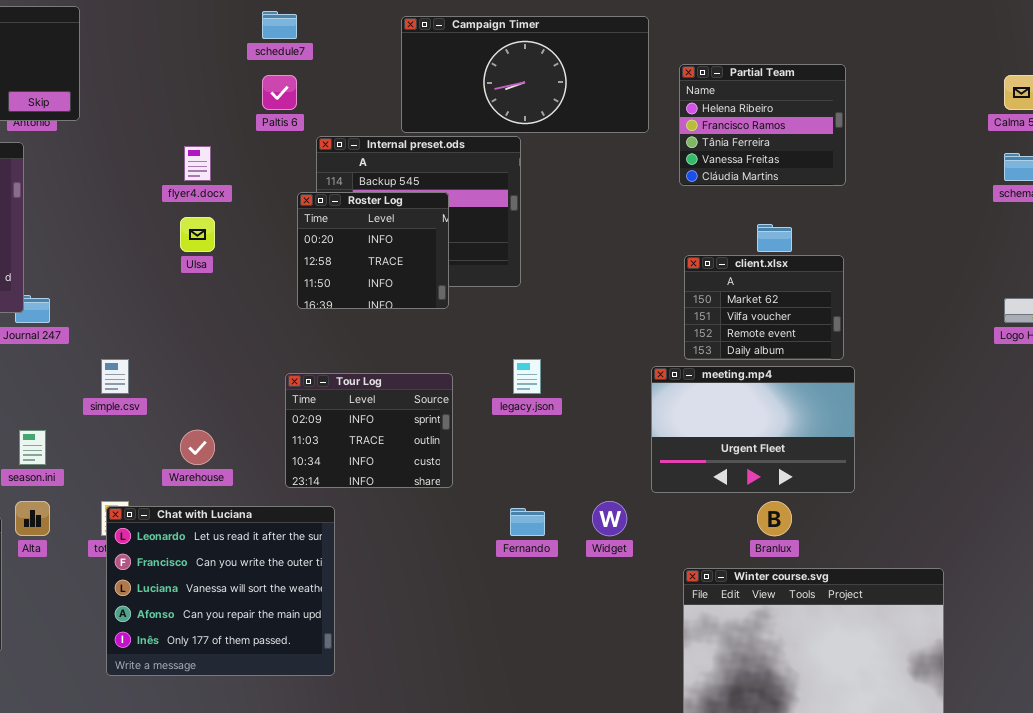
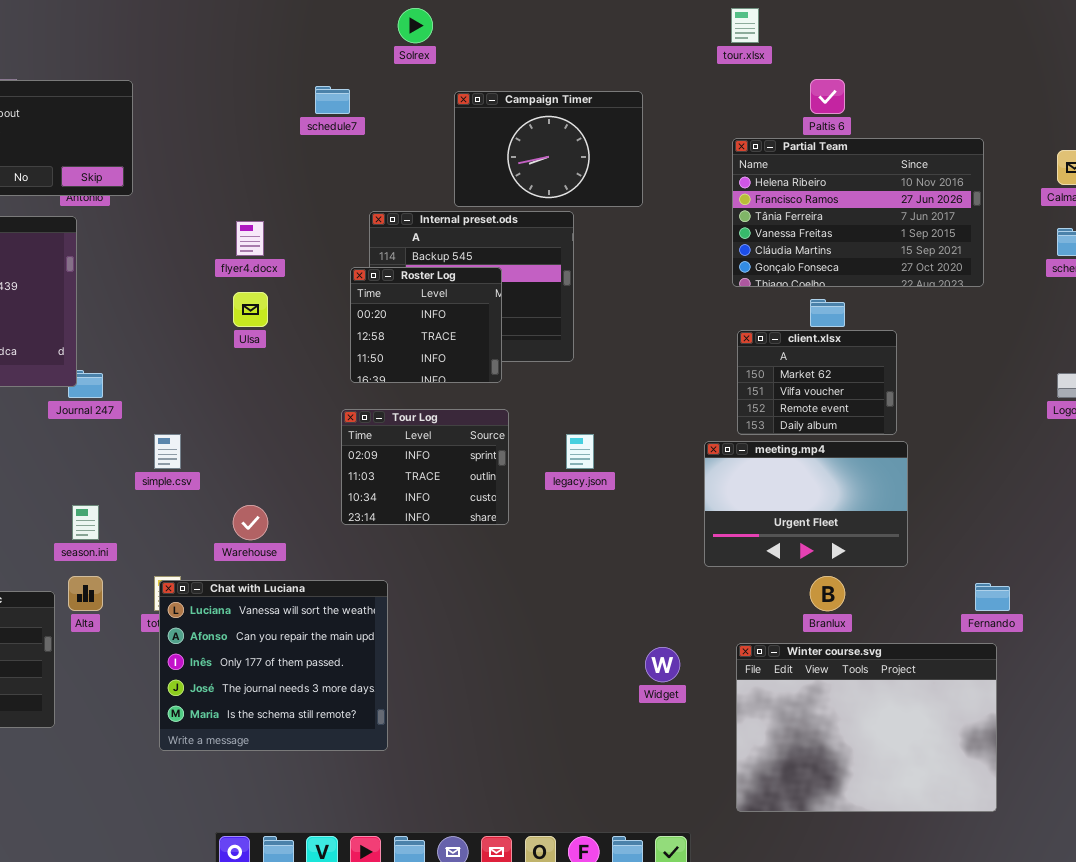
Campaign Timer: [401,16,649,133] -> [454,91,643,207], resized
Partial Team: [679,64,846,186] -> [732,138,984,287], resized
Paltis 6: [262,75,297,110] -> [810,79,845,114], moved
Tour Log: [285,373,453,488] -> [341,409,509,525], moved
Widget: [592,501,627,536] -> [645,647,680,682], moved
Chat with Luciana: [106,506,335,676] -> [159,580,388,751], scrolled down 2 rows
Fernando: [510,508,545,536] -> [975,583,1010,611], moved

